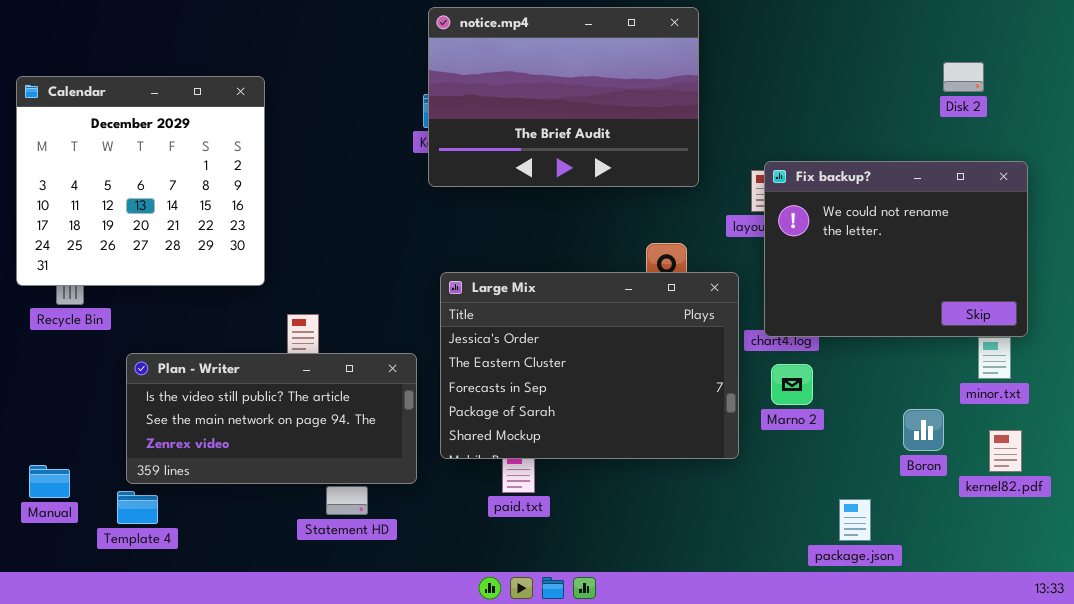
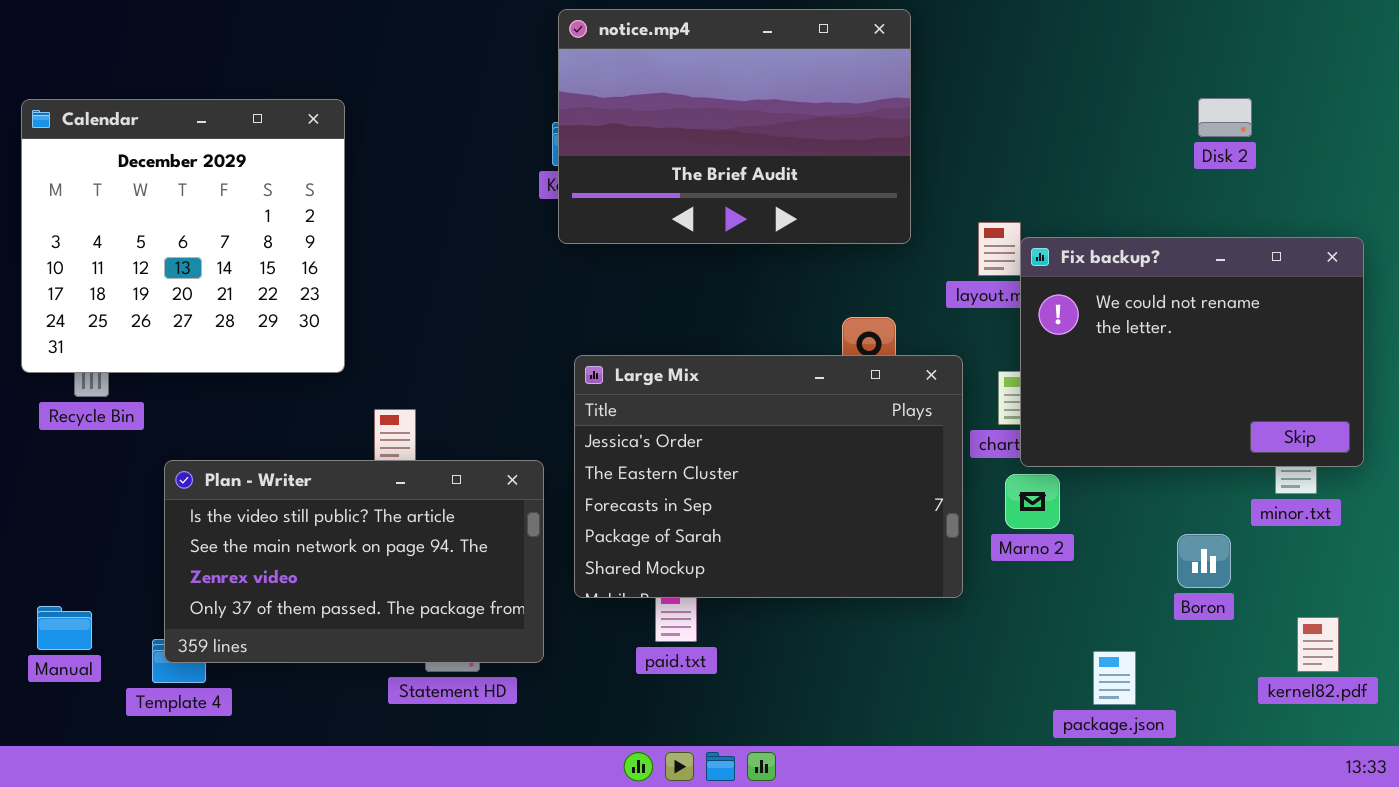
Disk 2: [943,62,984,92] -> [1198,98,1252,137], moved
Fix backup?: [764,161,1028,337] -> [1020,237,1364,467], moved
Plan - Writer: [126,353,417,484] -> [164,460,544,663], resized
kernel82.pdf: [989,430,1022,472] -> [1297,617,1339,672], moved

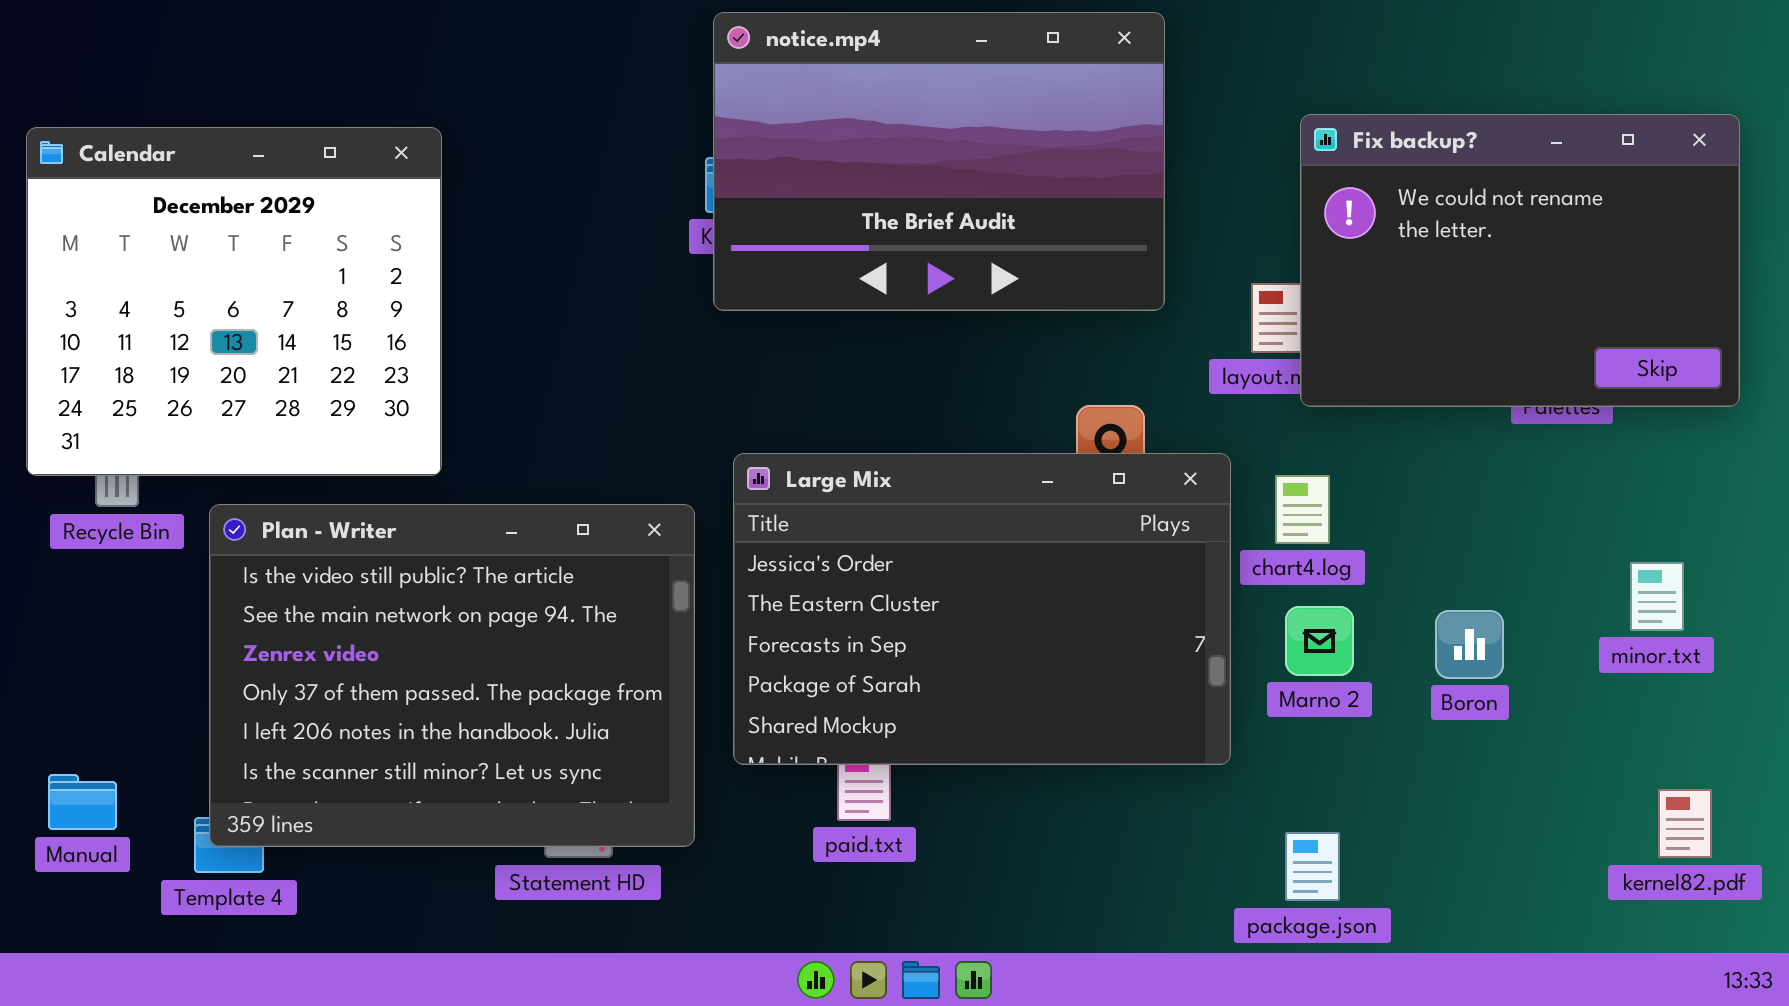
Fix backup?: [1020,237,1364,467] -> [1300,114,1740,407], moved
Plan - Writer: [164,460,544,663] -> [209,504,695,847], resized
Boron: [1177,534,1231,588] -> [1435,610,1504,679], moved
package.json: [1093,651,1136,705] -> [1285,832,1340,901], moved

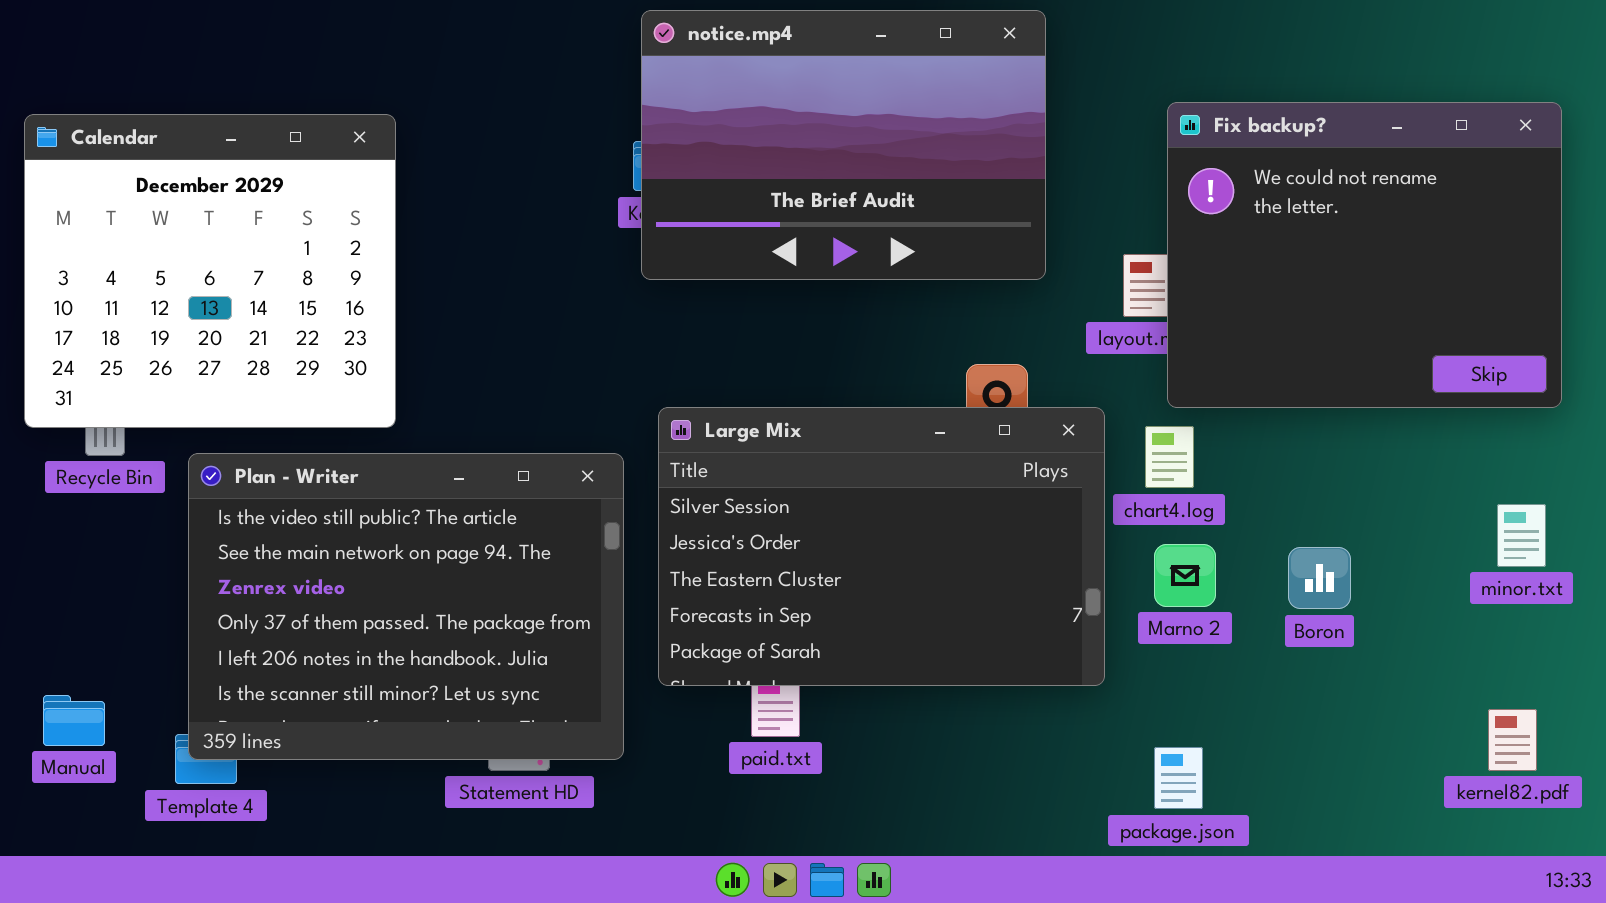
Fix backup?: [1300,114,1740,407] -> [1167,102,1562,408], resized
Large Mix: [733,453,1231,765] -> [658,407,1105,686], scrolled up 1 row
minor.txt: [1630,562,1684,631] -> [1497,504,1546,567], moved

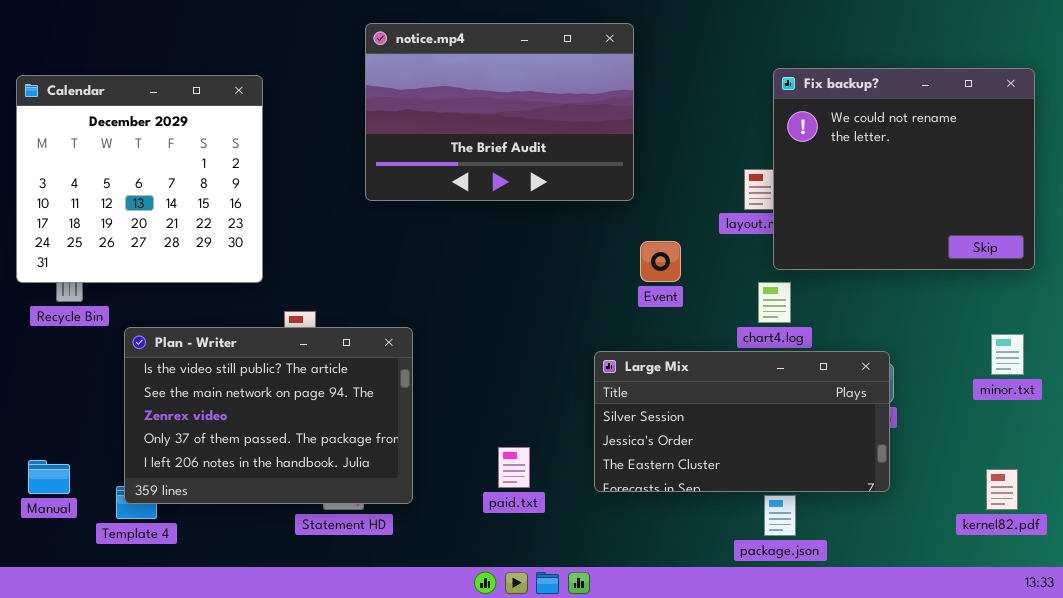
notice.mp4: [641,10,1046,280] -> [365,23,634,201], moved
Large Mix: [658,407,1105,686] -> [594,351,890,492], moved, resized
Plan - Writer: [188,453,624,760] -> [124,327,413,504], resized

